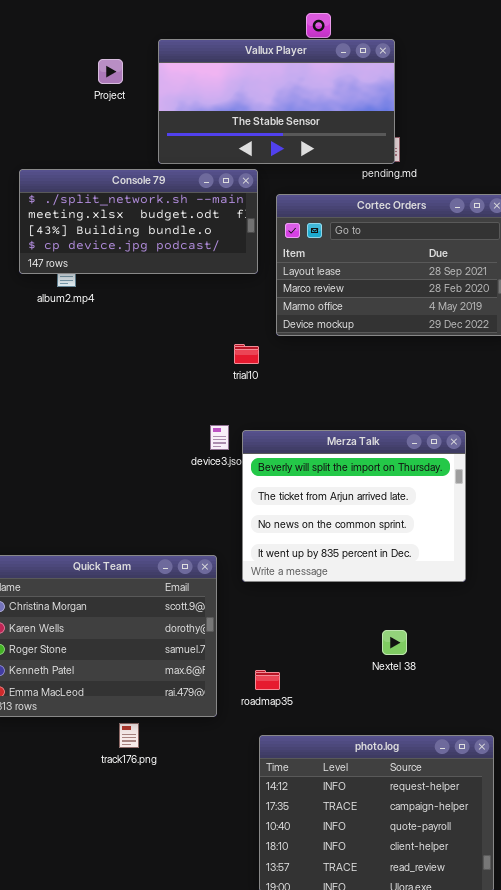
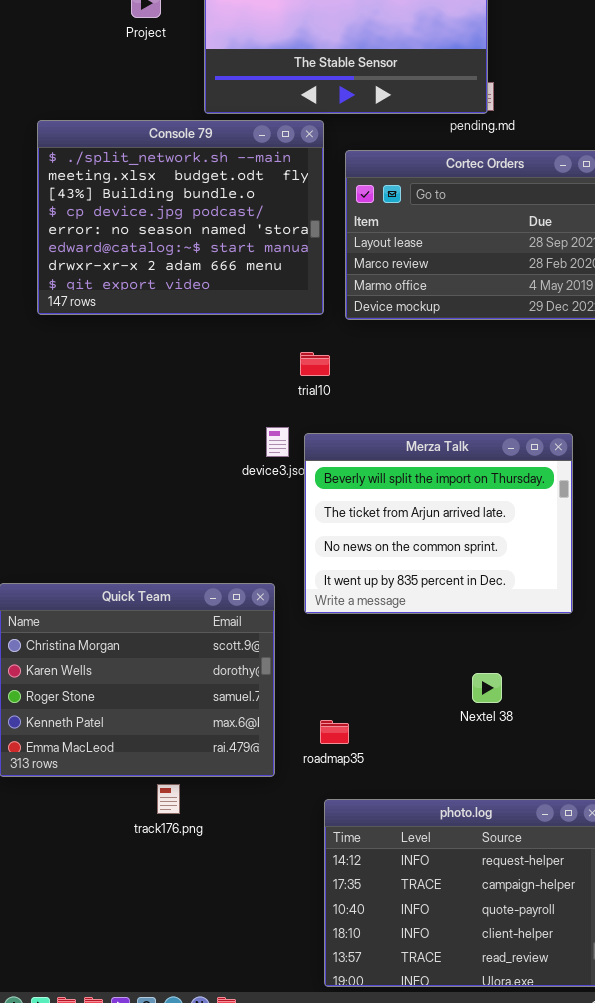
Console 79: [19,169,258,274] -> [37,120,324,315], resized
trial10: [234,344,259,364] -> [300,352,330,376], moved

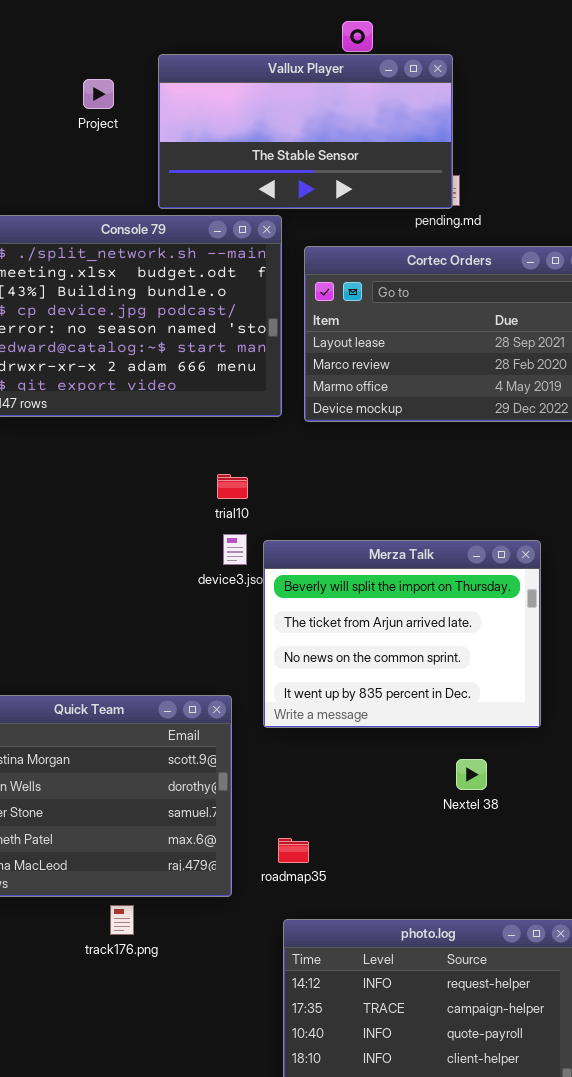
trial10: [300,352,330,376] -> [217,474,248,499], moved
Nextel 38: [472,673,502,703] -> [456,759,487,790], moved

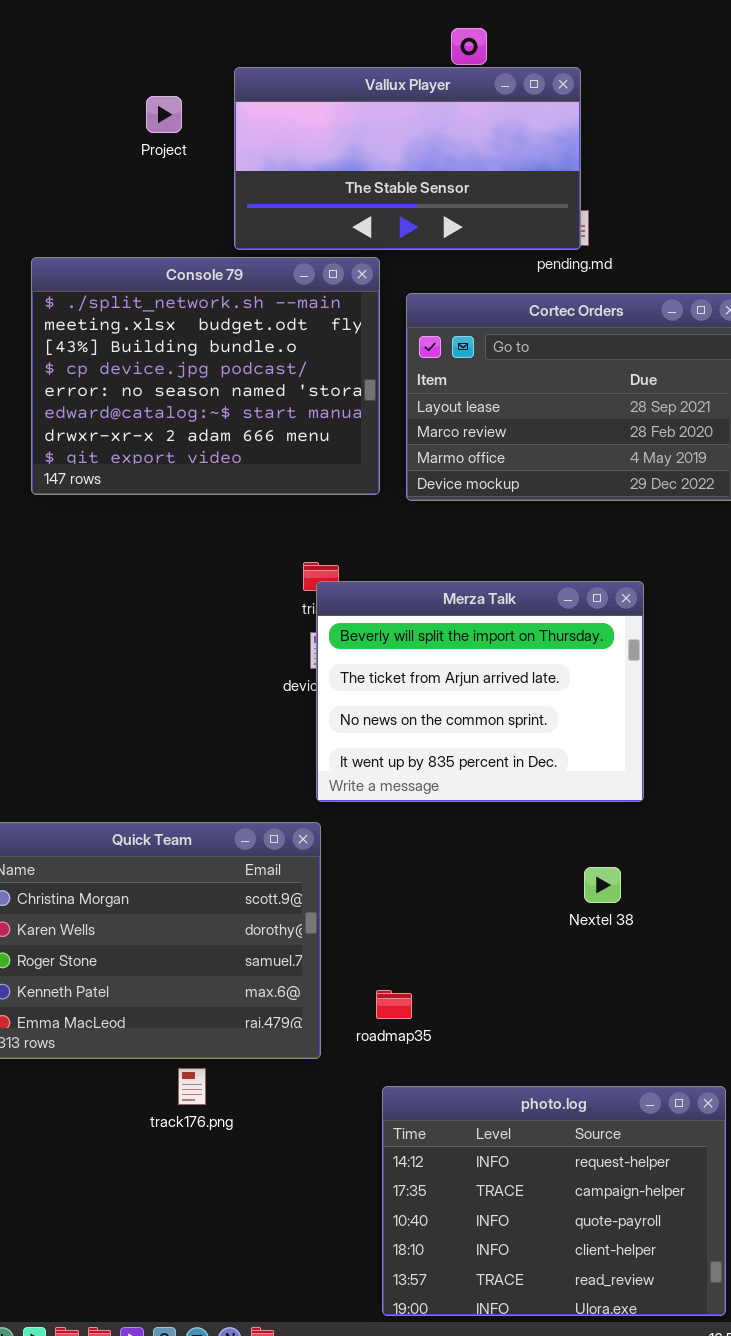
Merza Talk: [263,540,541,728] -> [316,581,644,802], moved
Nextel 38: [456,759,487,790] -> [584,867,621,903], moved

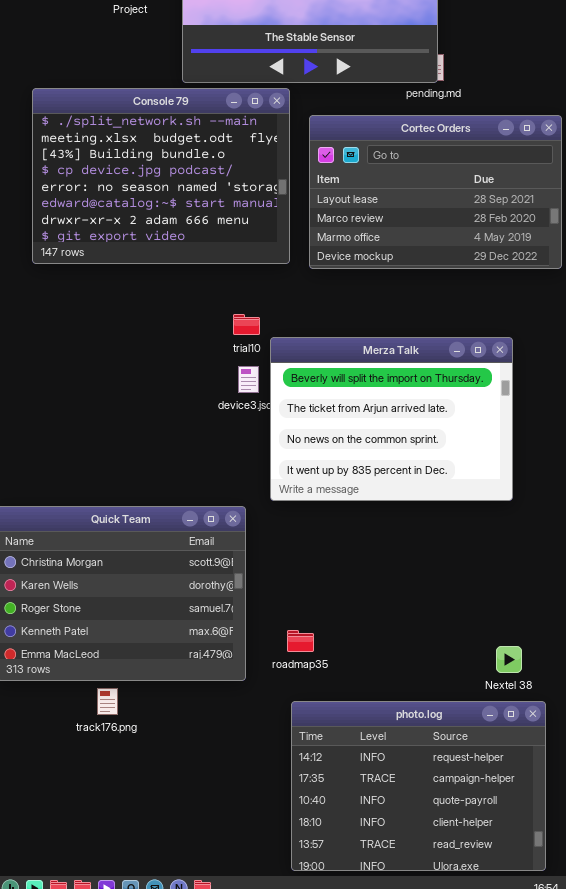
Merza Talk: [316,581,644,802] -> [270,337,513,501], moved
Nextel 38: [584,867,621,903] -> [496,646,522,673], moved
track176.png: [178,1068,206,1105] -> [97,688,118,715], moved

